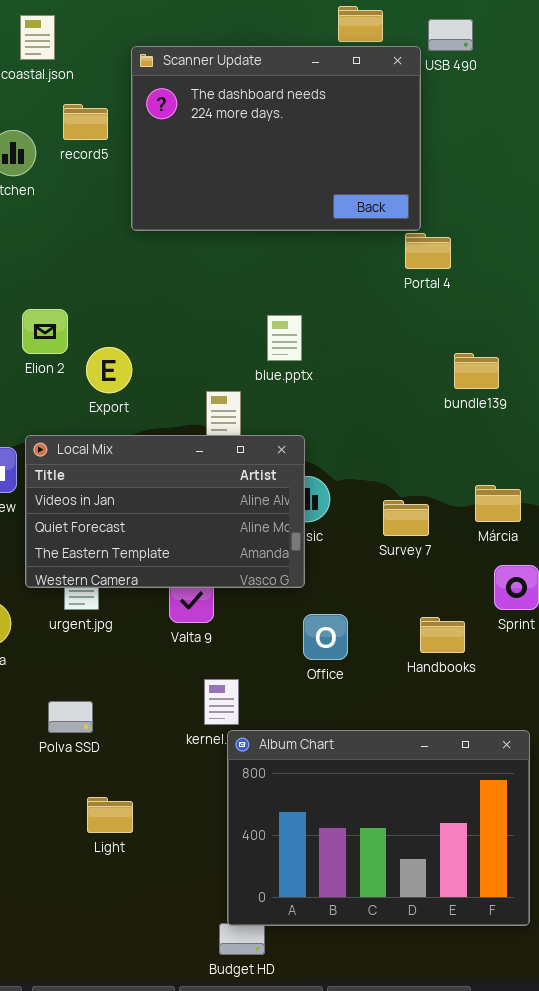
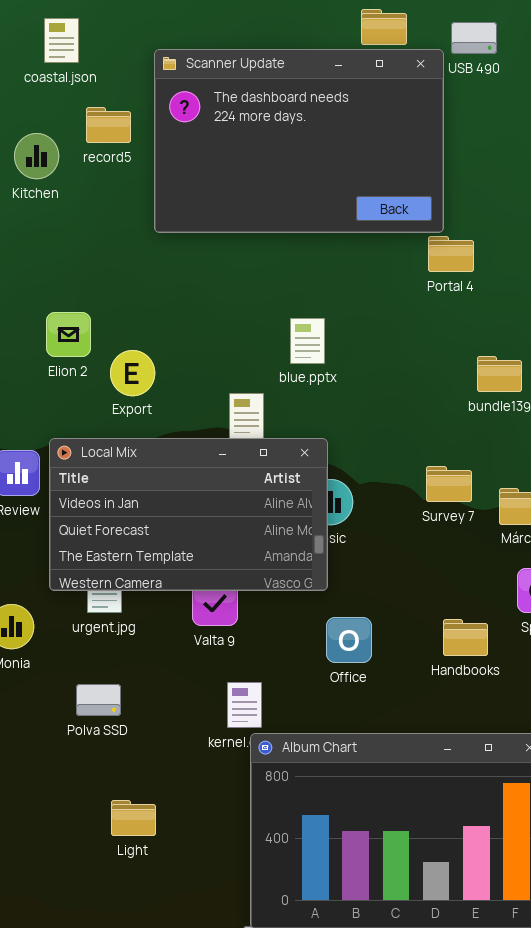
Survey 7: [383,500,429,536] -> [426,466,472,502], moved
Polva SSD: [48,701,93,733] -> [76,684,121,716], moved

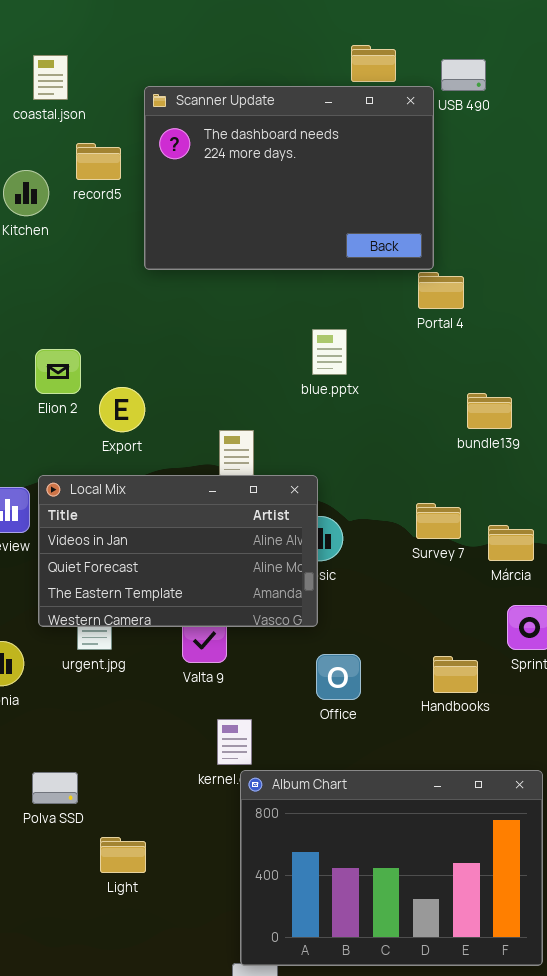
blue.pptx: [290,318,325,364] -> [312,329,347,375], moved
Polva SSD: [76,684,121,716] -> [32,772,78,804], moved

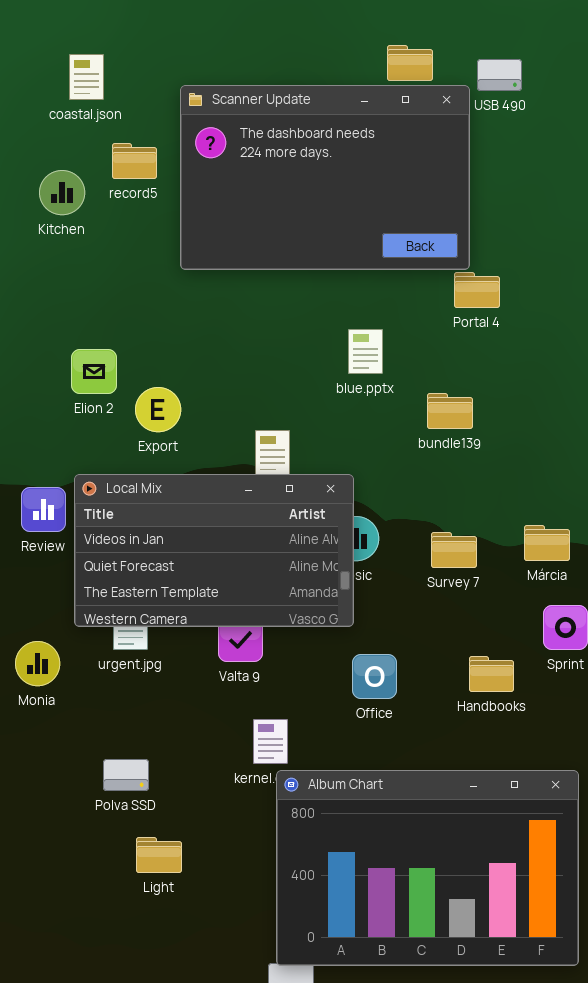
bundle139: [467,393,512,429] -> [427,393,473,429], moved
Survey 7: [416,503,461,539] -> [431,532,477,568], moved
Polva SSD: [32,772,78,804] -> [103,759,149,791], moved

